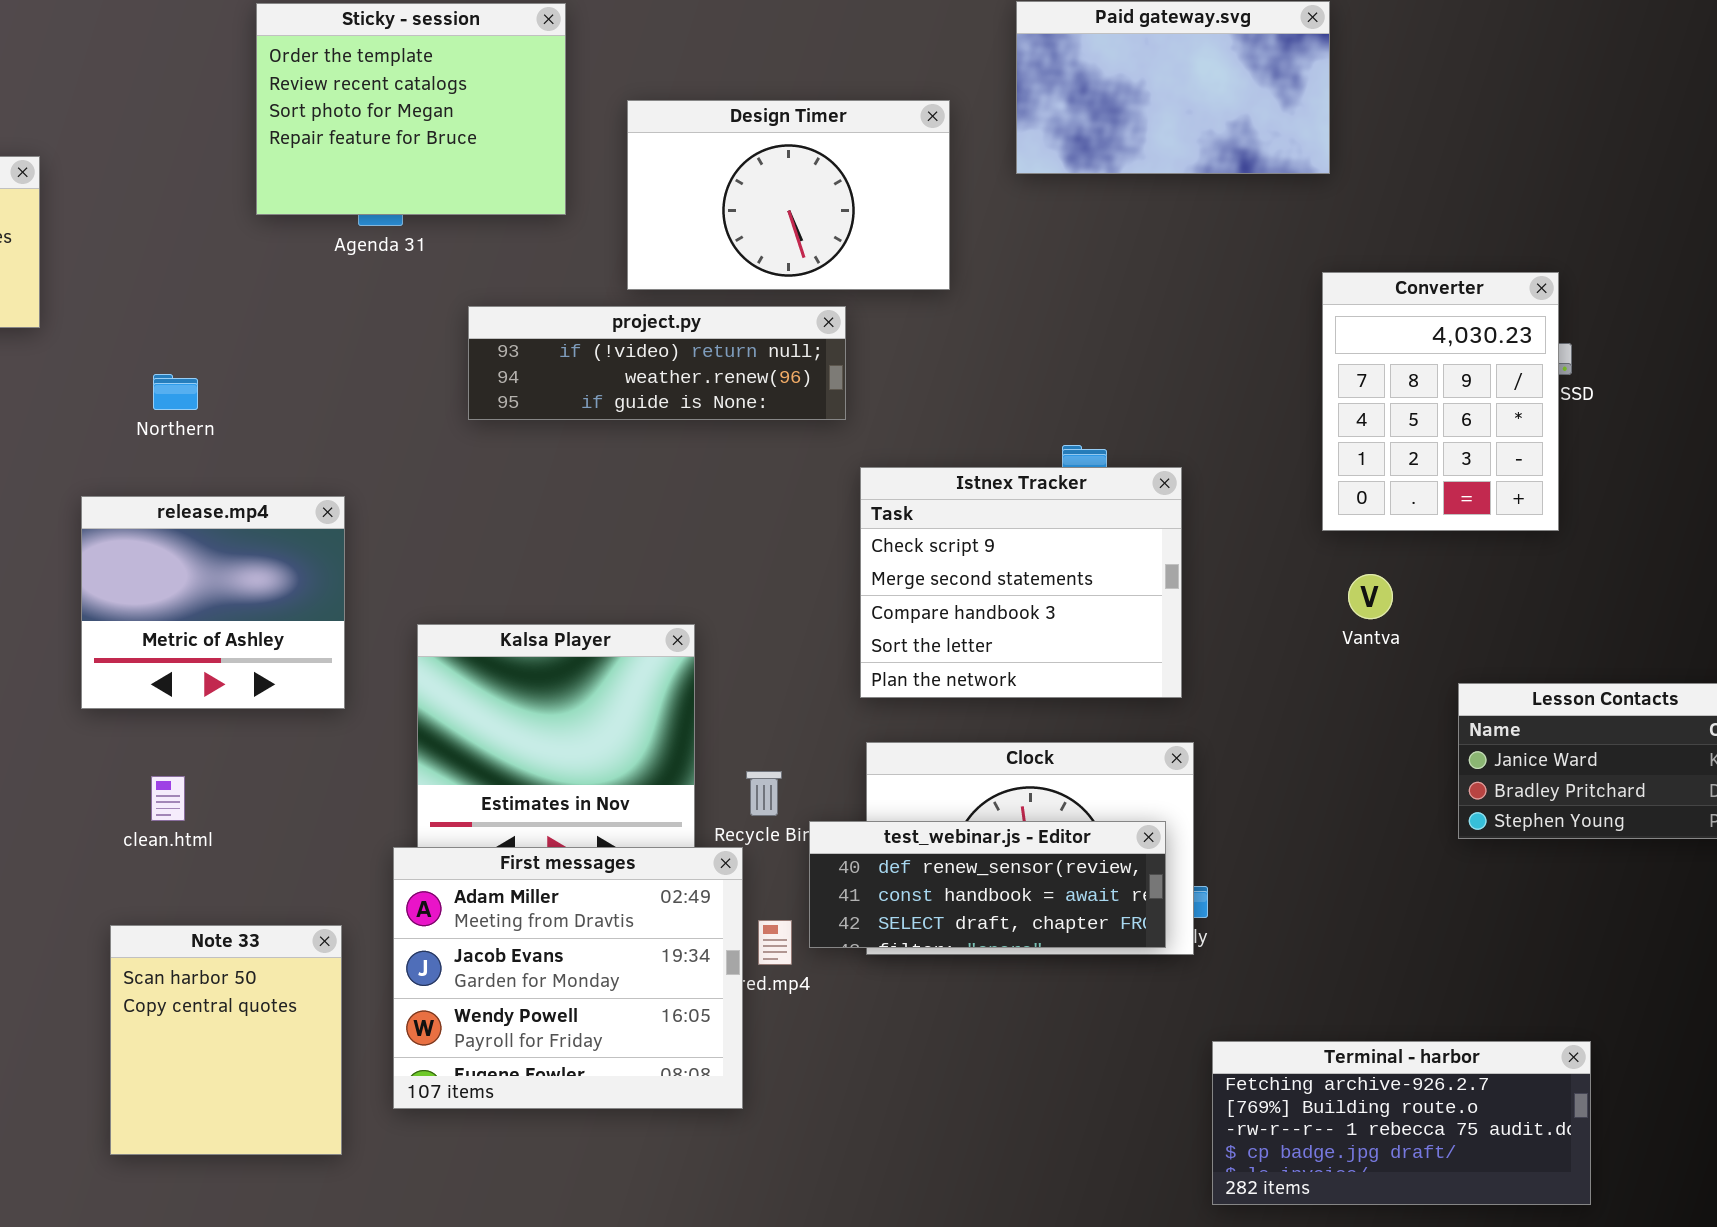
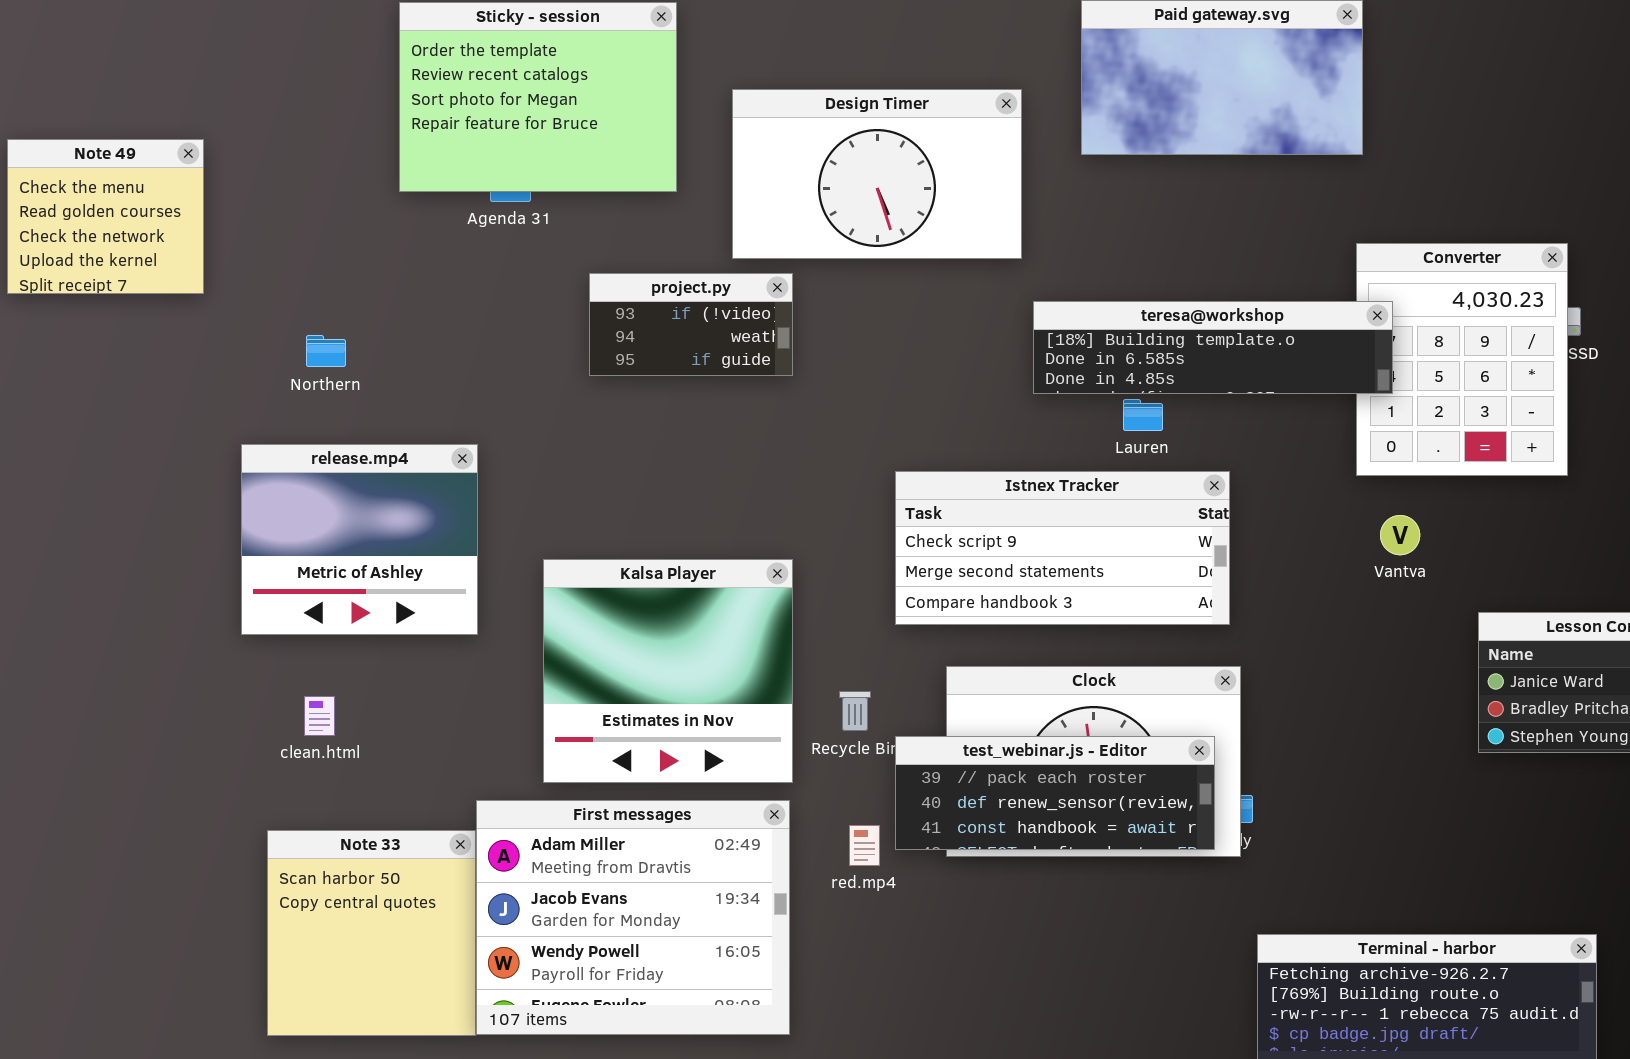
project.py: [468,306,846,420] -> [589,273,793,376], resized
teresa@workshop: none -> [1033,301,1393,394], opened
Istnex Tracker: [860,467,1182,698] -> [895,471,1230,625], resized
test_webinar.js - Editor: [809,821,1166,948] -> [895,736,1215,850], scrolled up 1 row
First messages: [393,847,743,1109] -> [476,800,790,1035], moved

